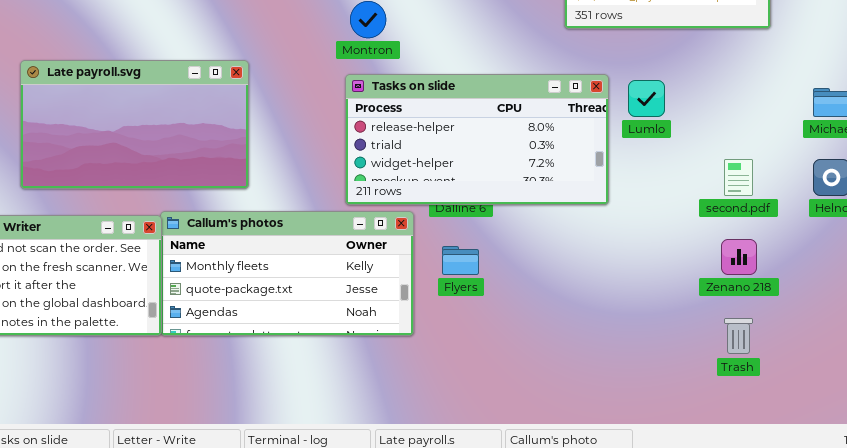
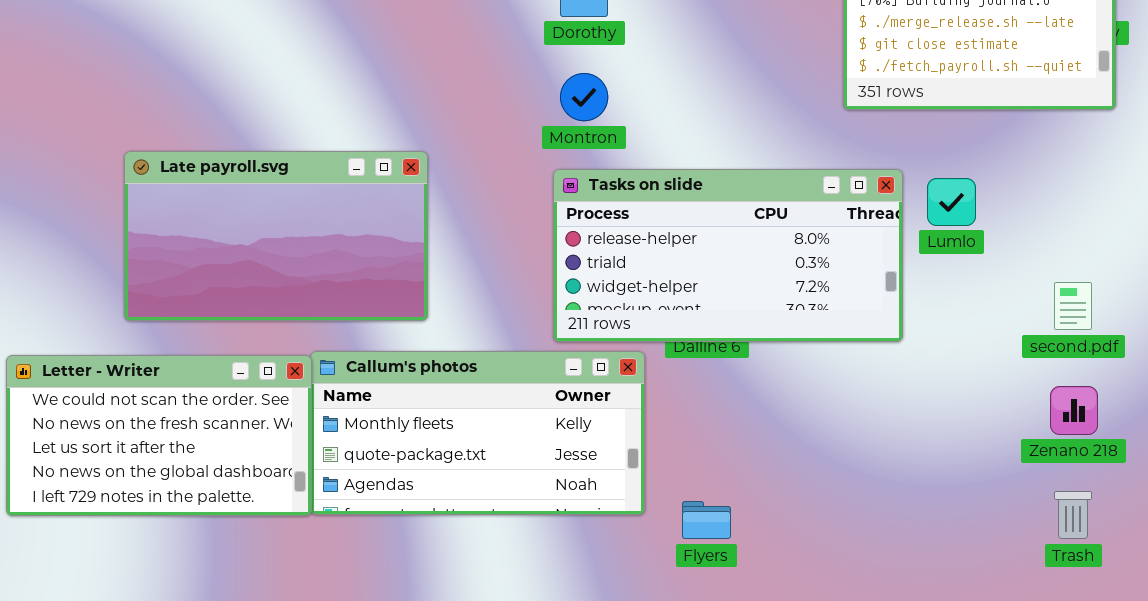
Flyers: [442,246,479,275] -> [682,501,731,539], moved

